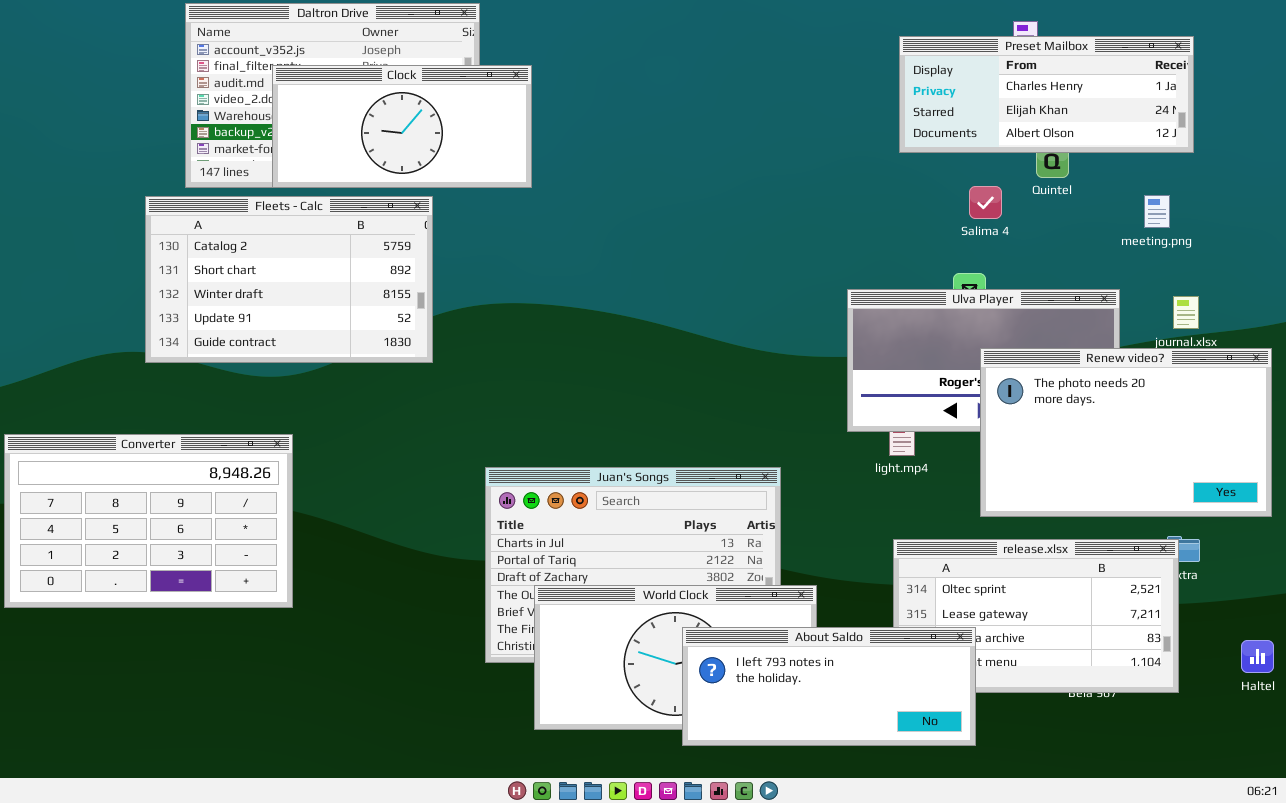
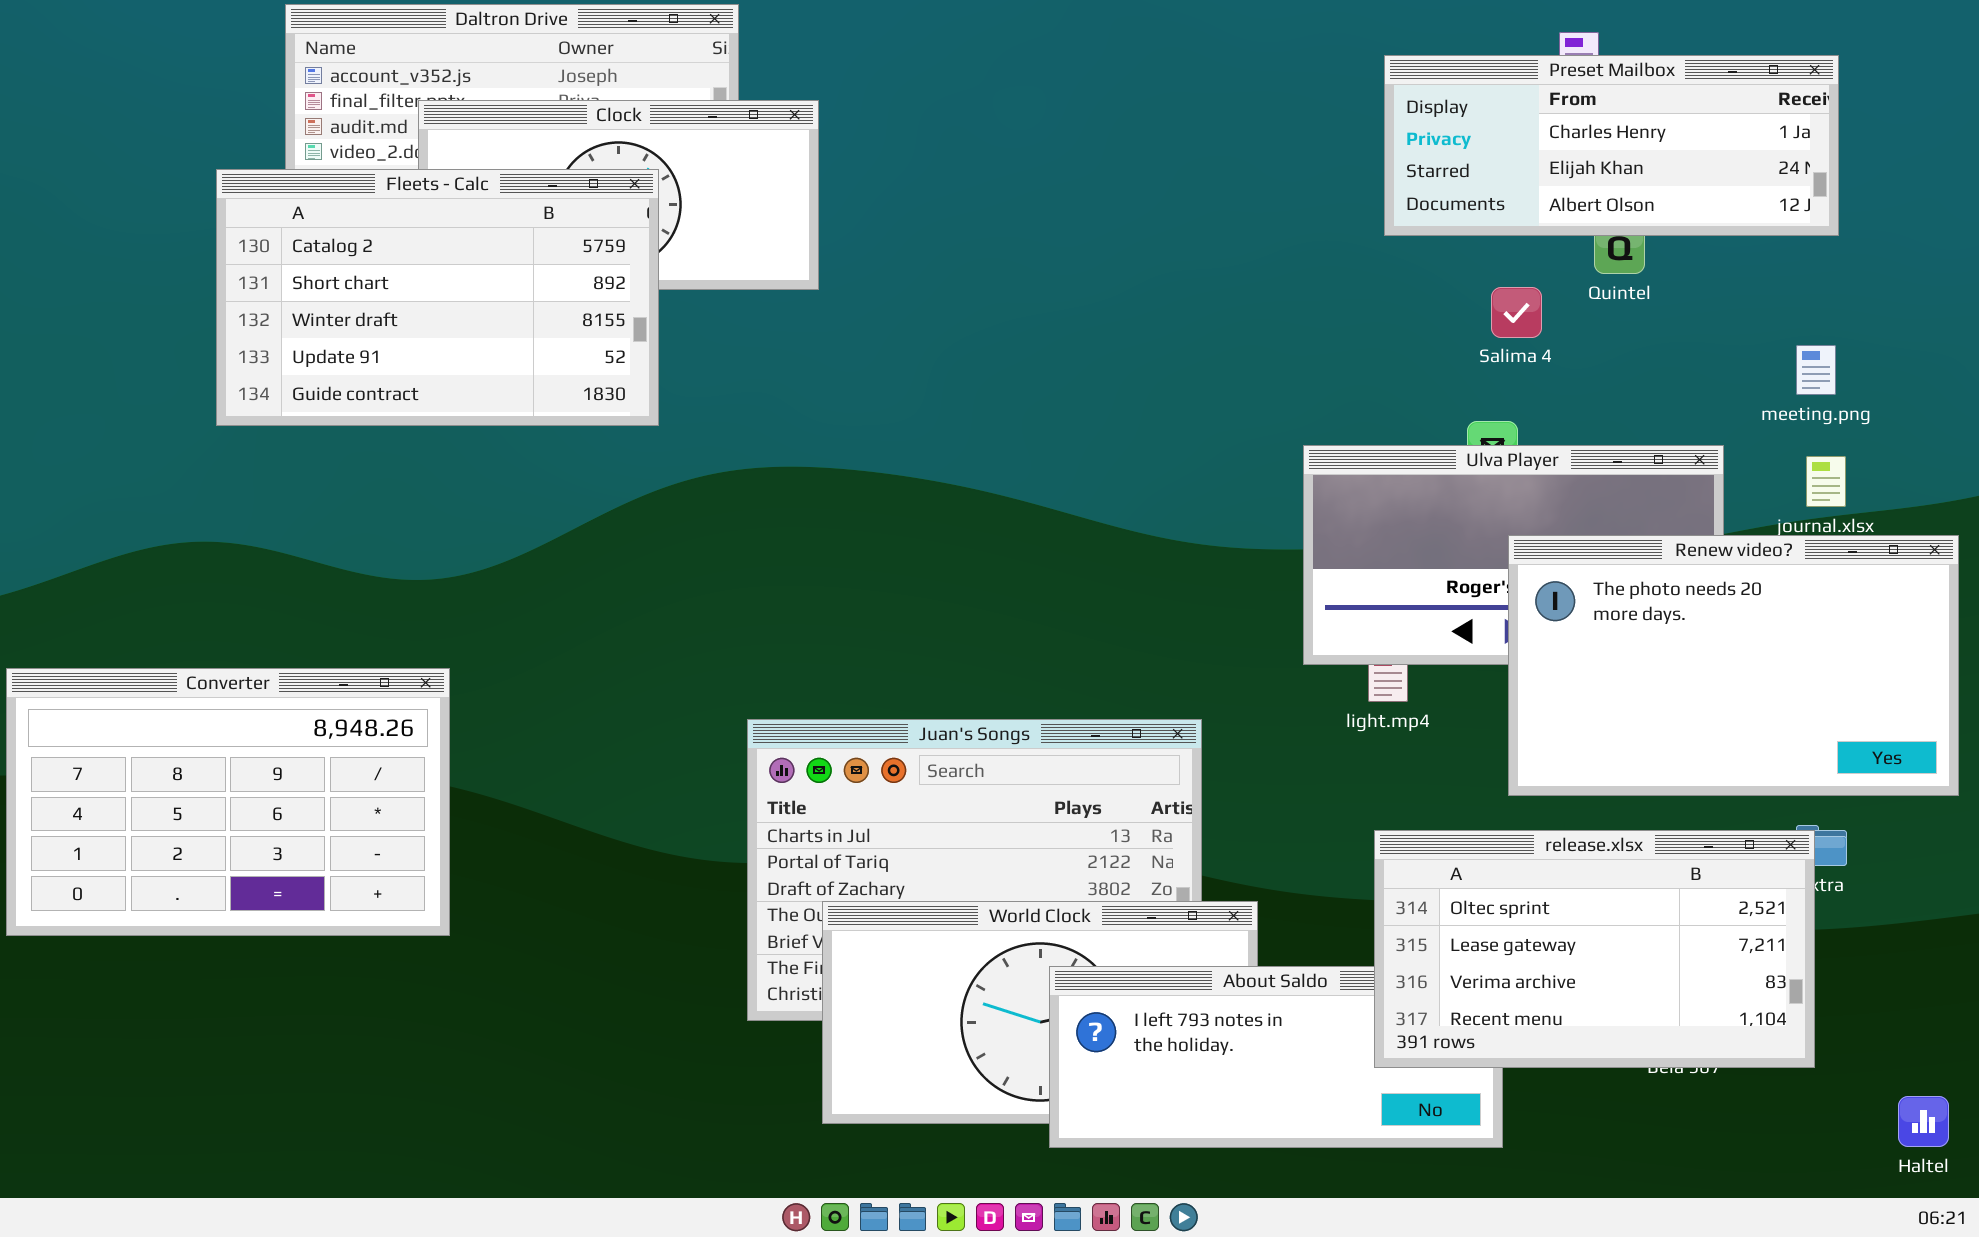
meeting.png: [1144,195,1170,228] -> [1796,345,1836,395], moved
Fleets - Calc: [145,196,433,363] -> [216,169,659,426], moved
release.xlsx: [893,539,1179,693] -> [1374,830,1815,1068], raised
Haltel: [1241,640,1274,673] -> [1898,1096,1949,1147], moved

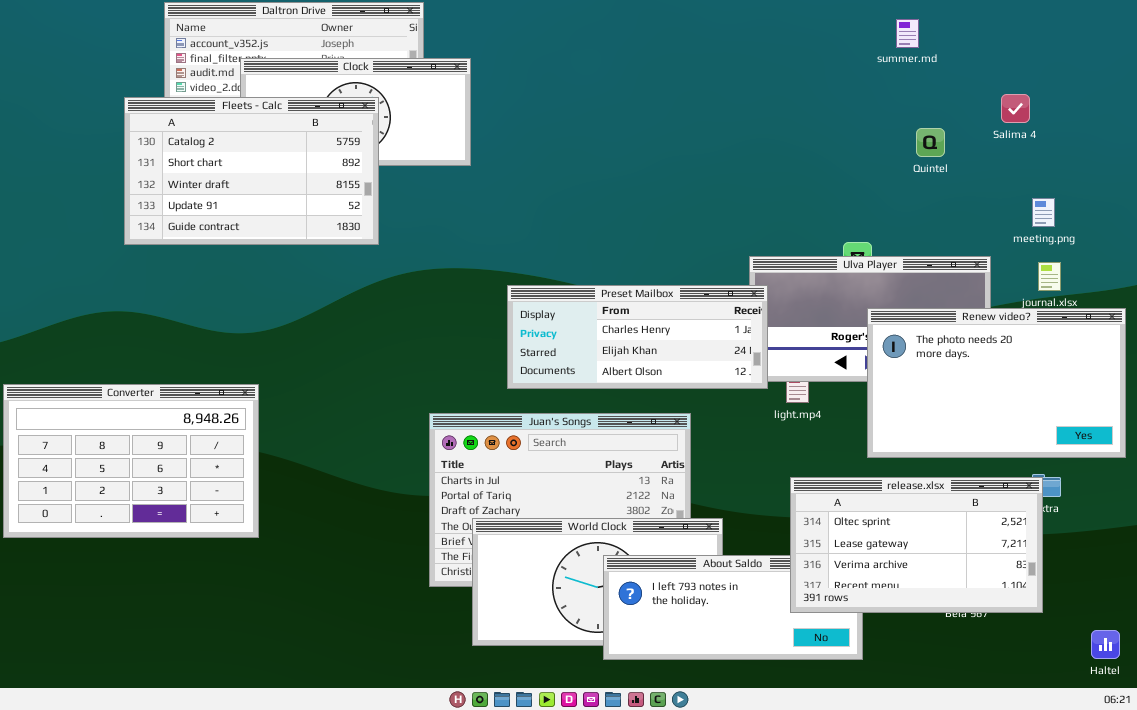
Preset Mailbox: [1384,55,1839,236] -> [507,285,768,389], moved
Salima 4: [1491,287,1542,338] -> [1001,94,1030,123], moved

